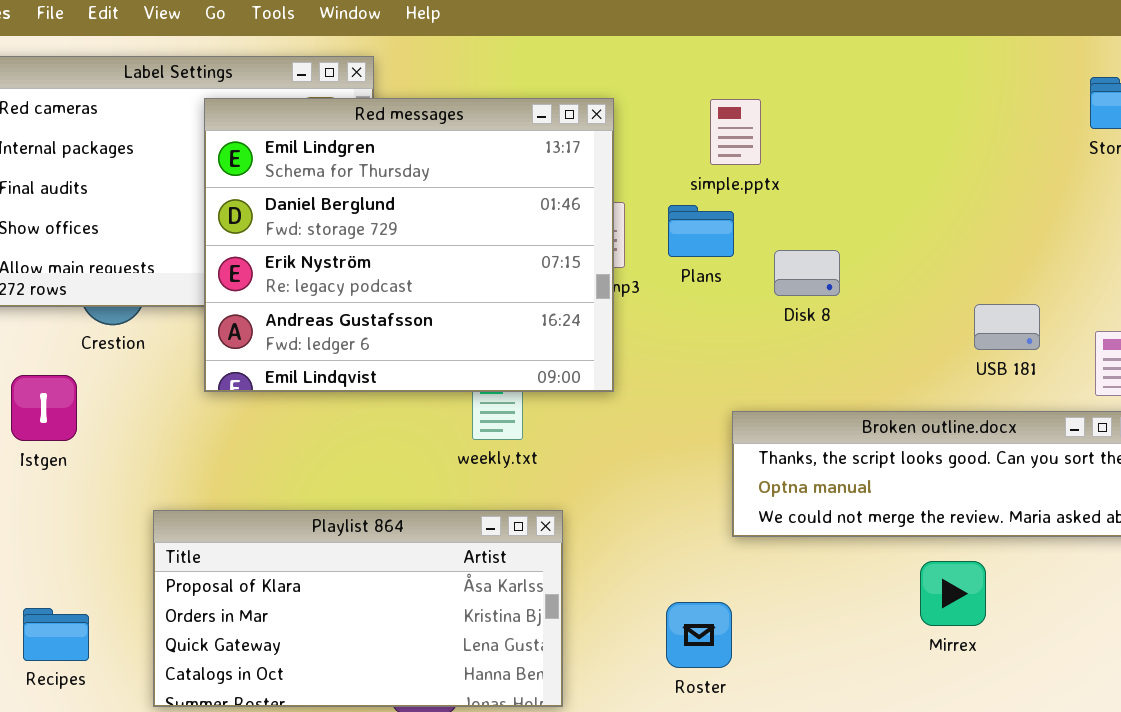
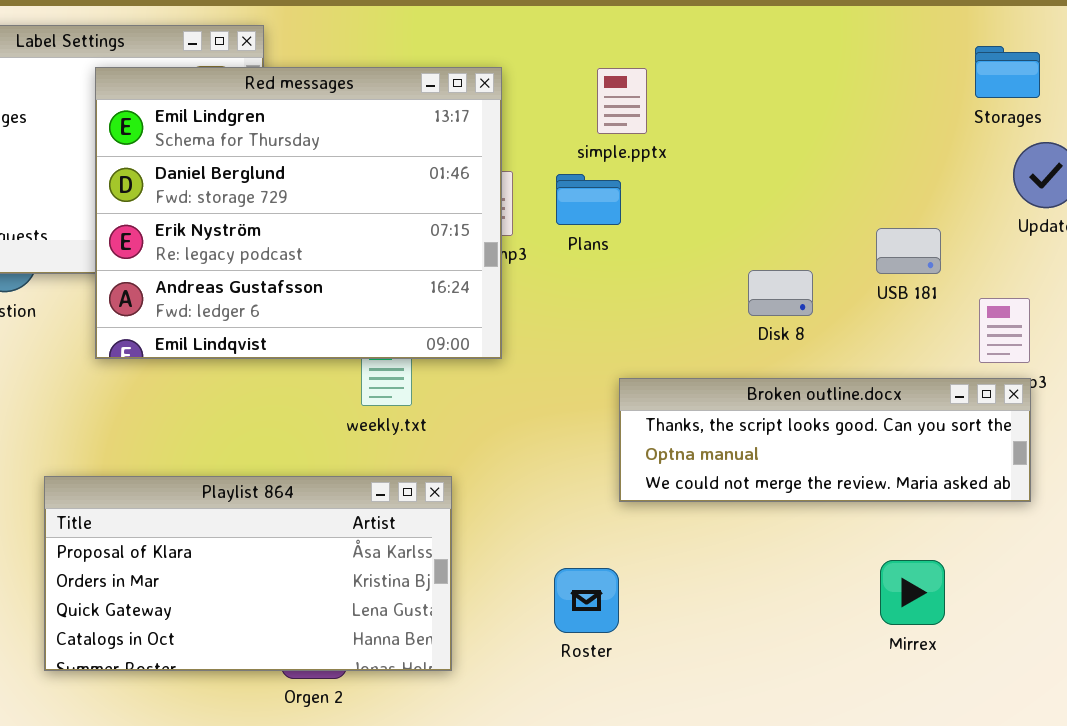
Disk 8: [774,250,840,296] -> [748,270,813,316], moved
USB 181: [974,304,1040,350] -> [876,228,941,274], moved
Mirrex: [920,561,986,626] -> [880,560,945,625], moved

